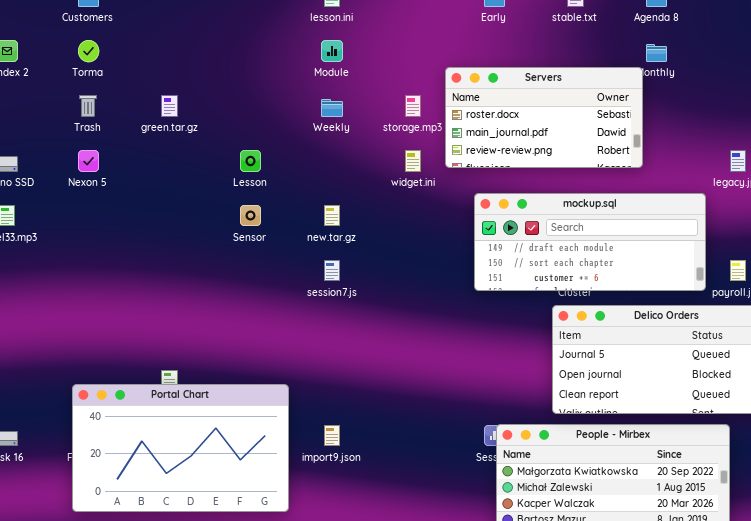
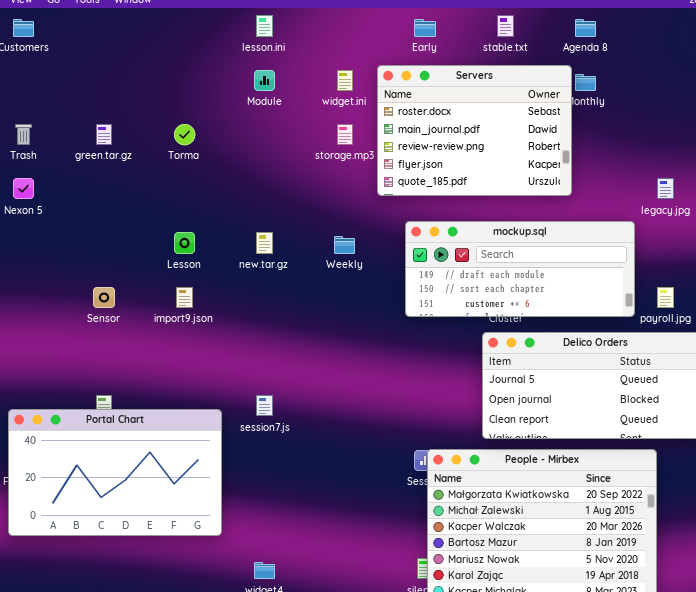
Torma: [78,40,99,62] -> [174,124,195,145], moved
Servers: [445,67,643,168] -> [377,65,572,196], resized
Weekly: [321,99,343,117] -> [334,236,355,254], moved
Lesson: [240,150,261,172] -> [174,232,195,254], moved
widget.ini: [405,150,421,172] -> [337,70,353,91], moved
Sensor: [240,205,261,226] -> [93,287,115,308], moved
session7.js: [324,260,340,281] -> [256,395,273,416], moved
import9.json: [324,425,340,446] -> [176,287,193,308], moved

